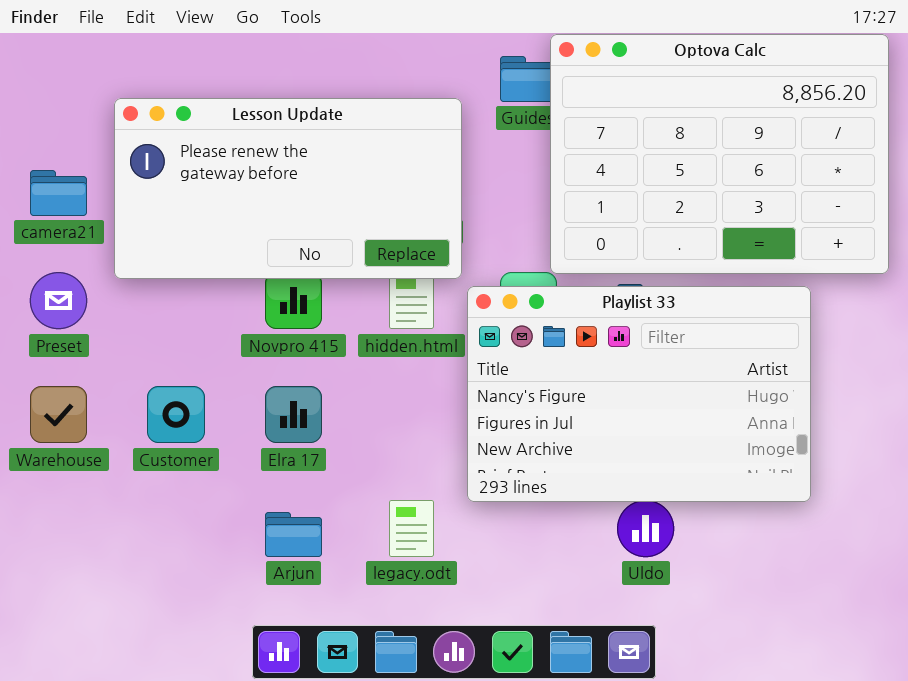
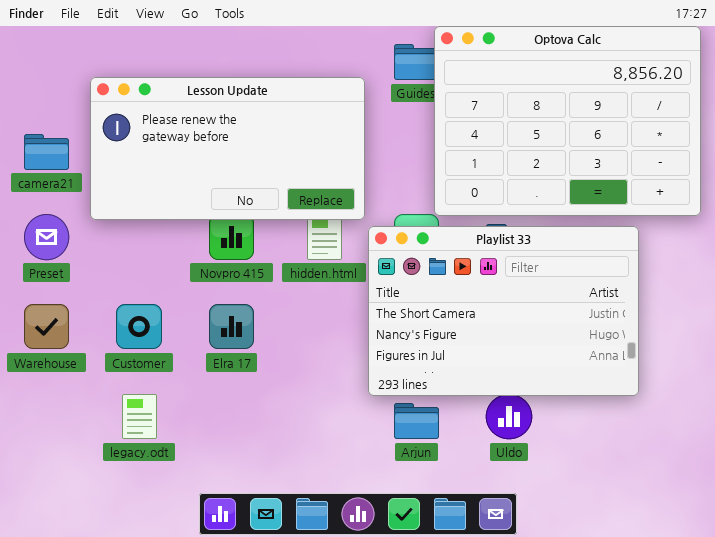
Playlist 33: [467,286,811,502] -> [368,226,639,396], scrolled up 1 row
legacy.odt: [389,500,434,557] -> [122,394,157,439], moved
Arjun: [265,512,322,557] -> [394,403,439,439], moved

